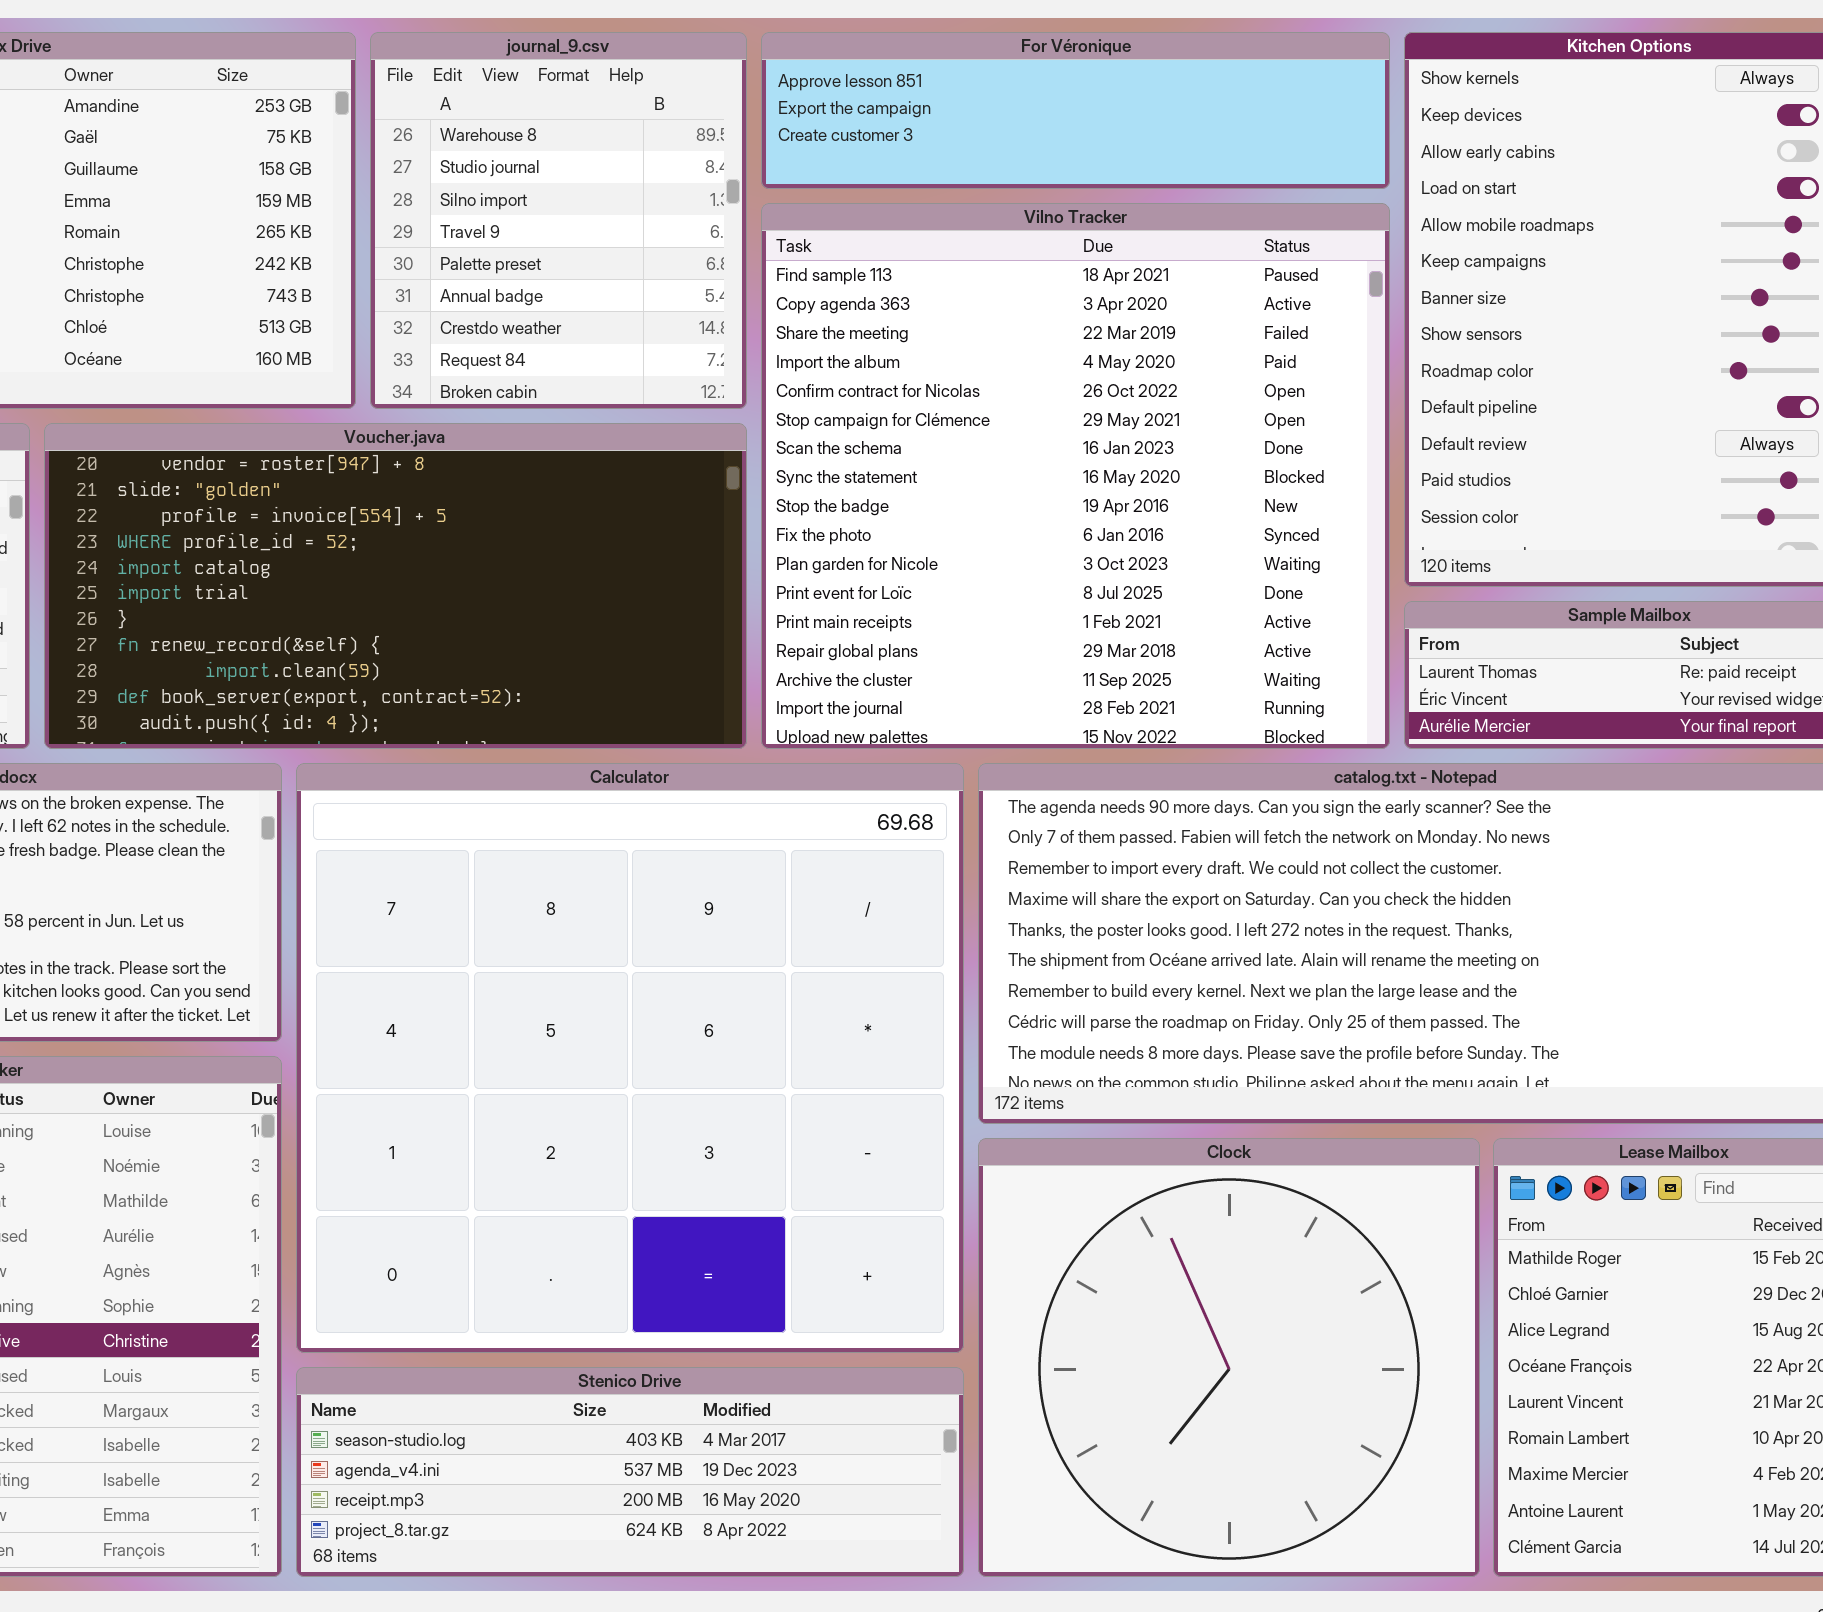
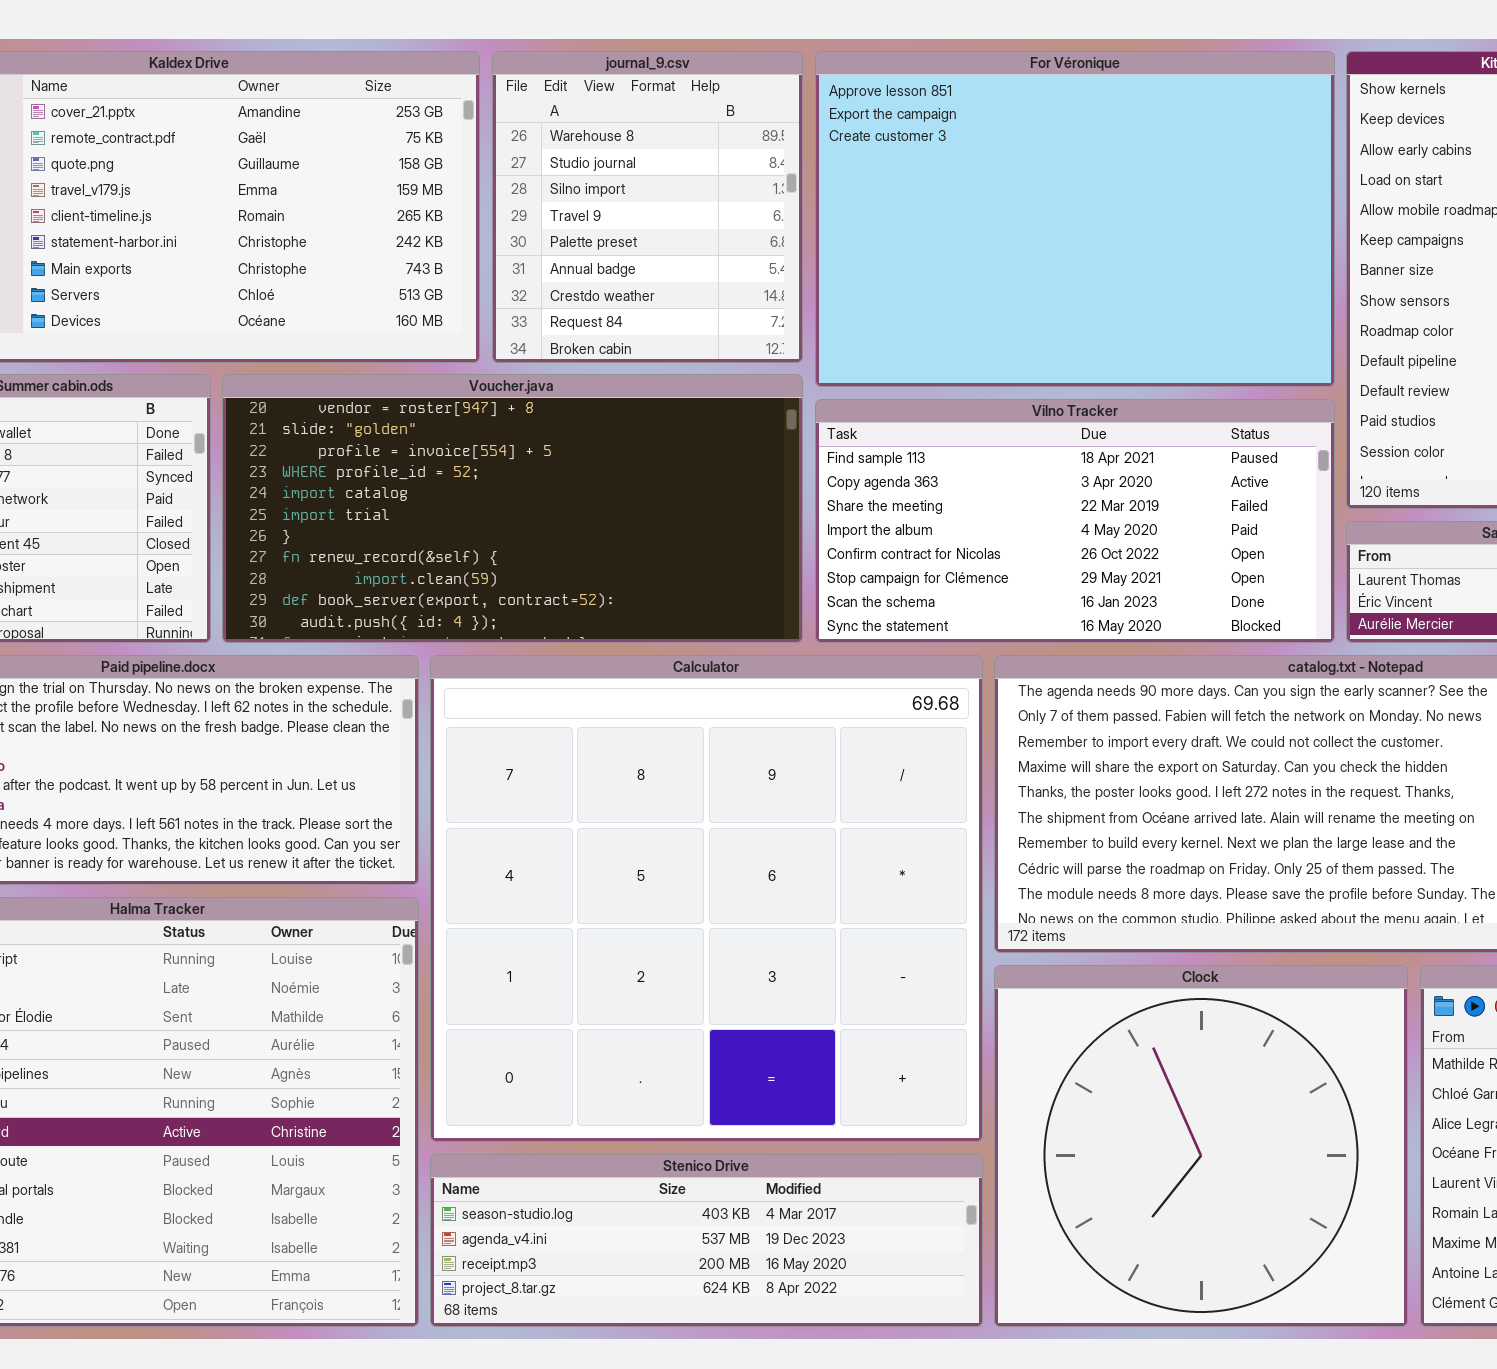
For Véronique: [761,32,1390,189] -> [815,51,1335,387], resized
Vilno Tracker: [761,203,1390,749] -> [815,399,1335,643], resized

